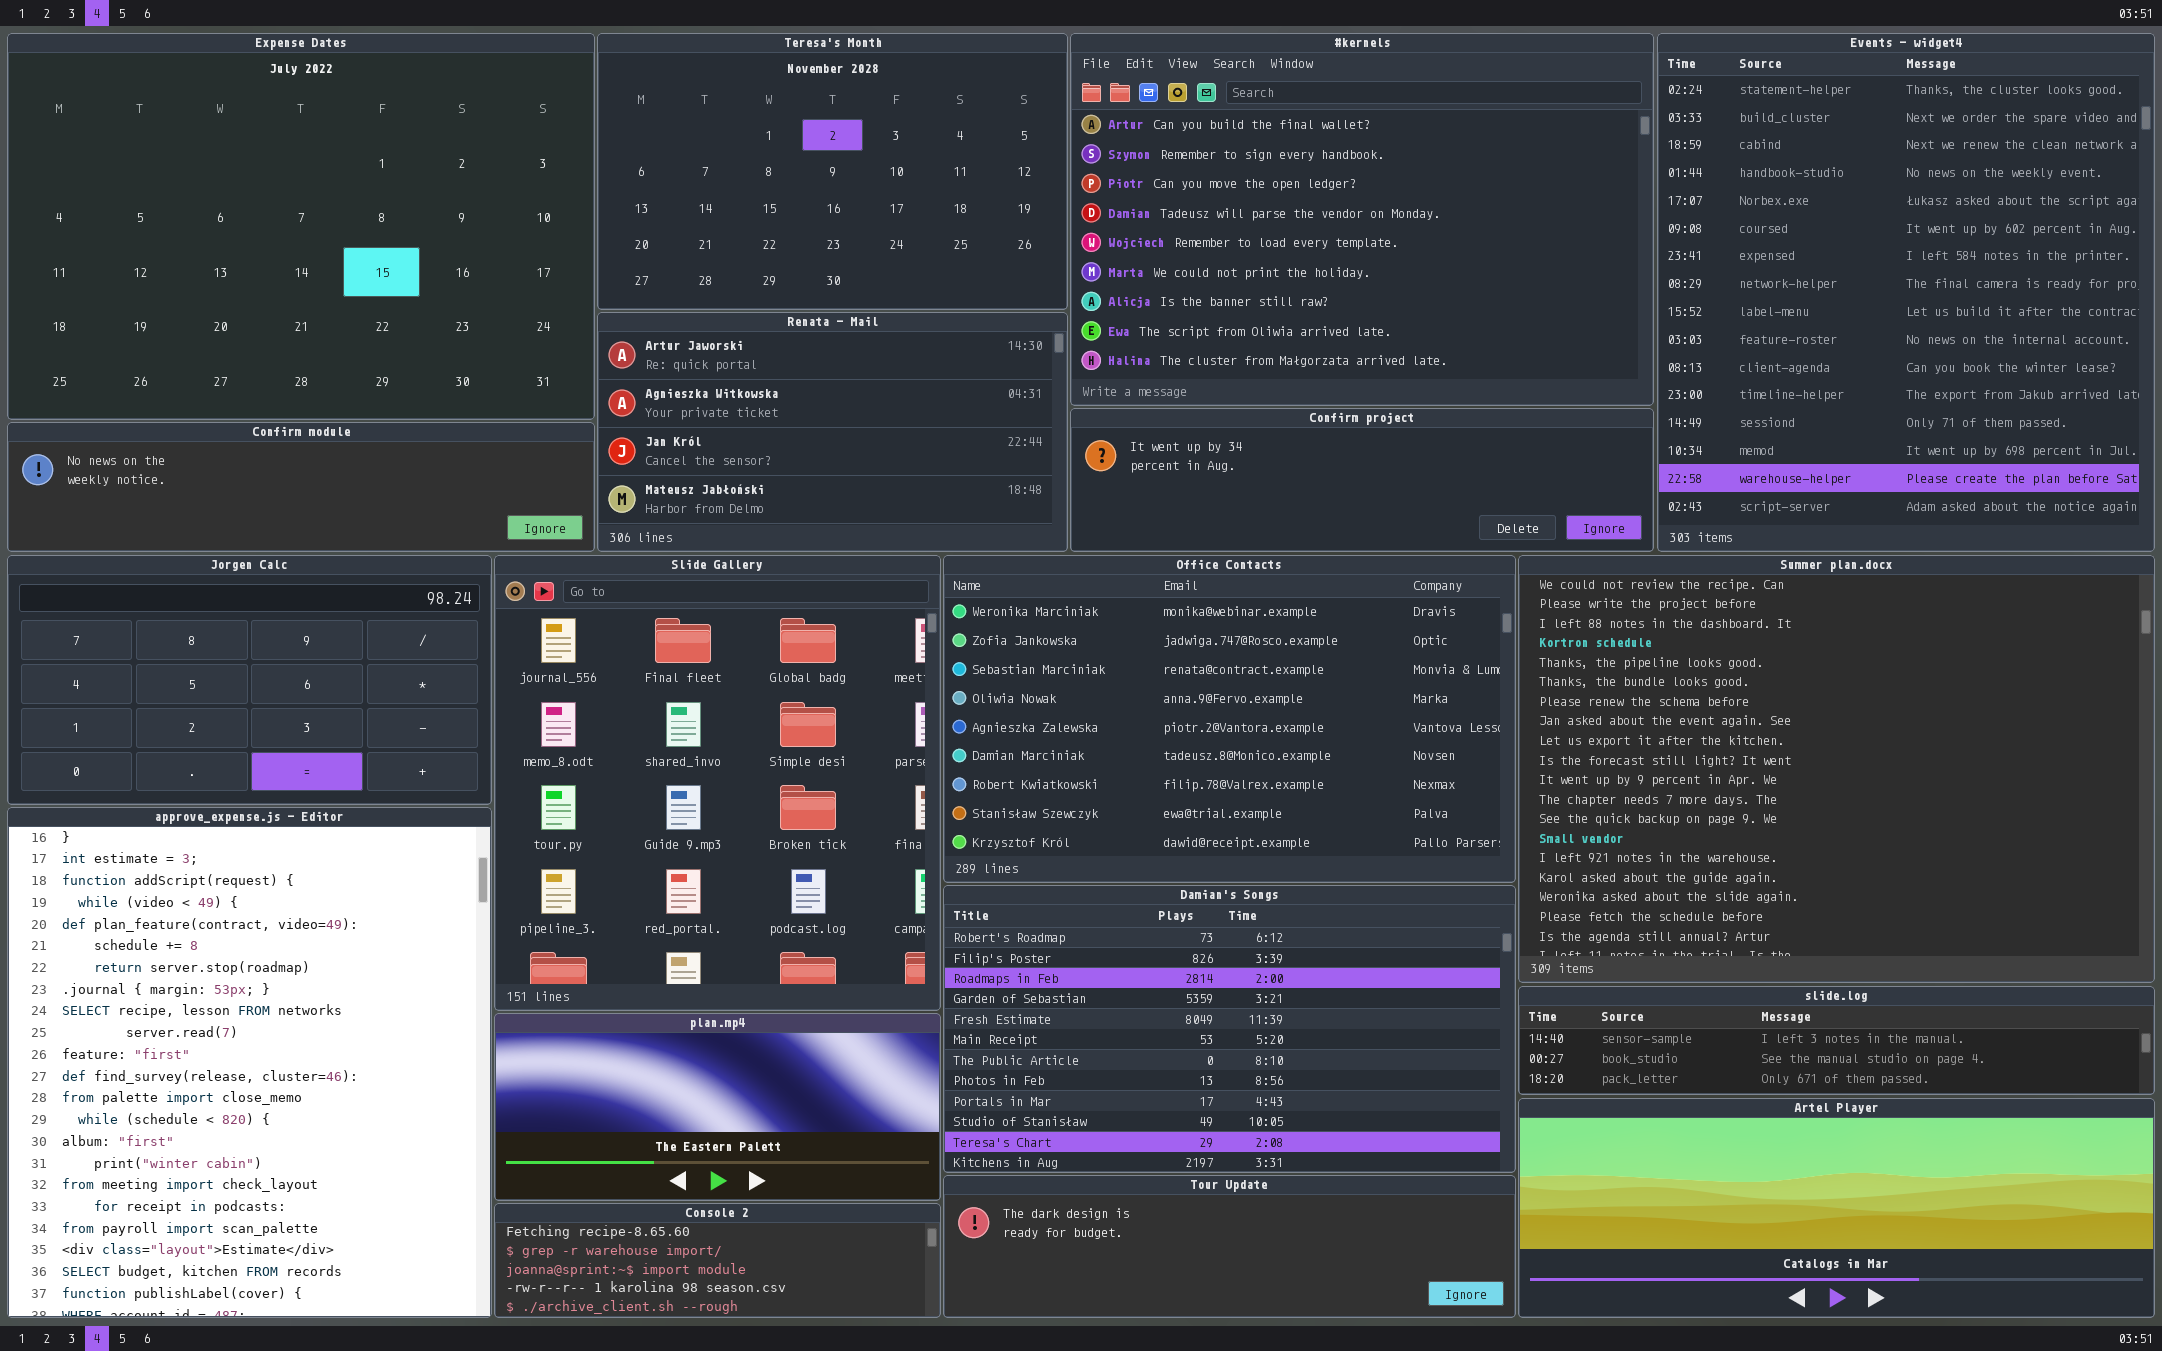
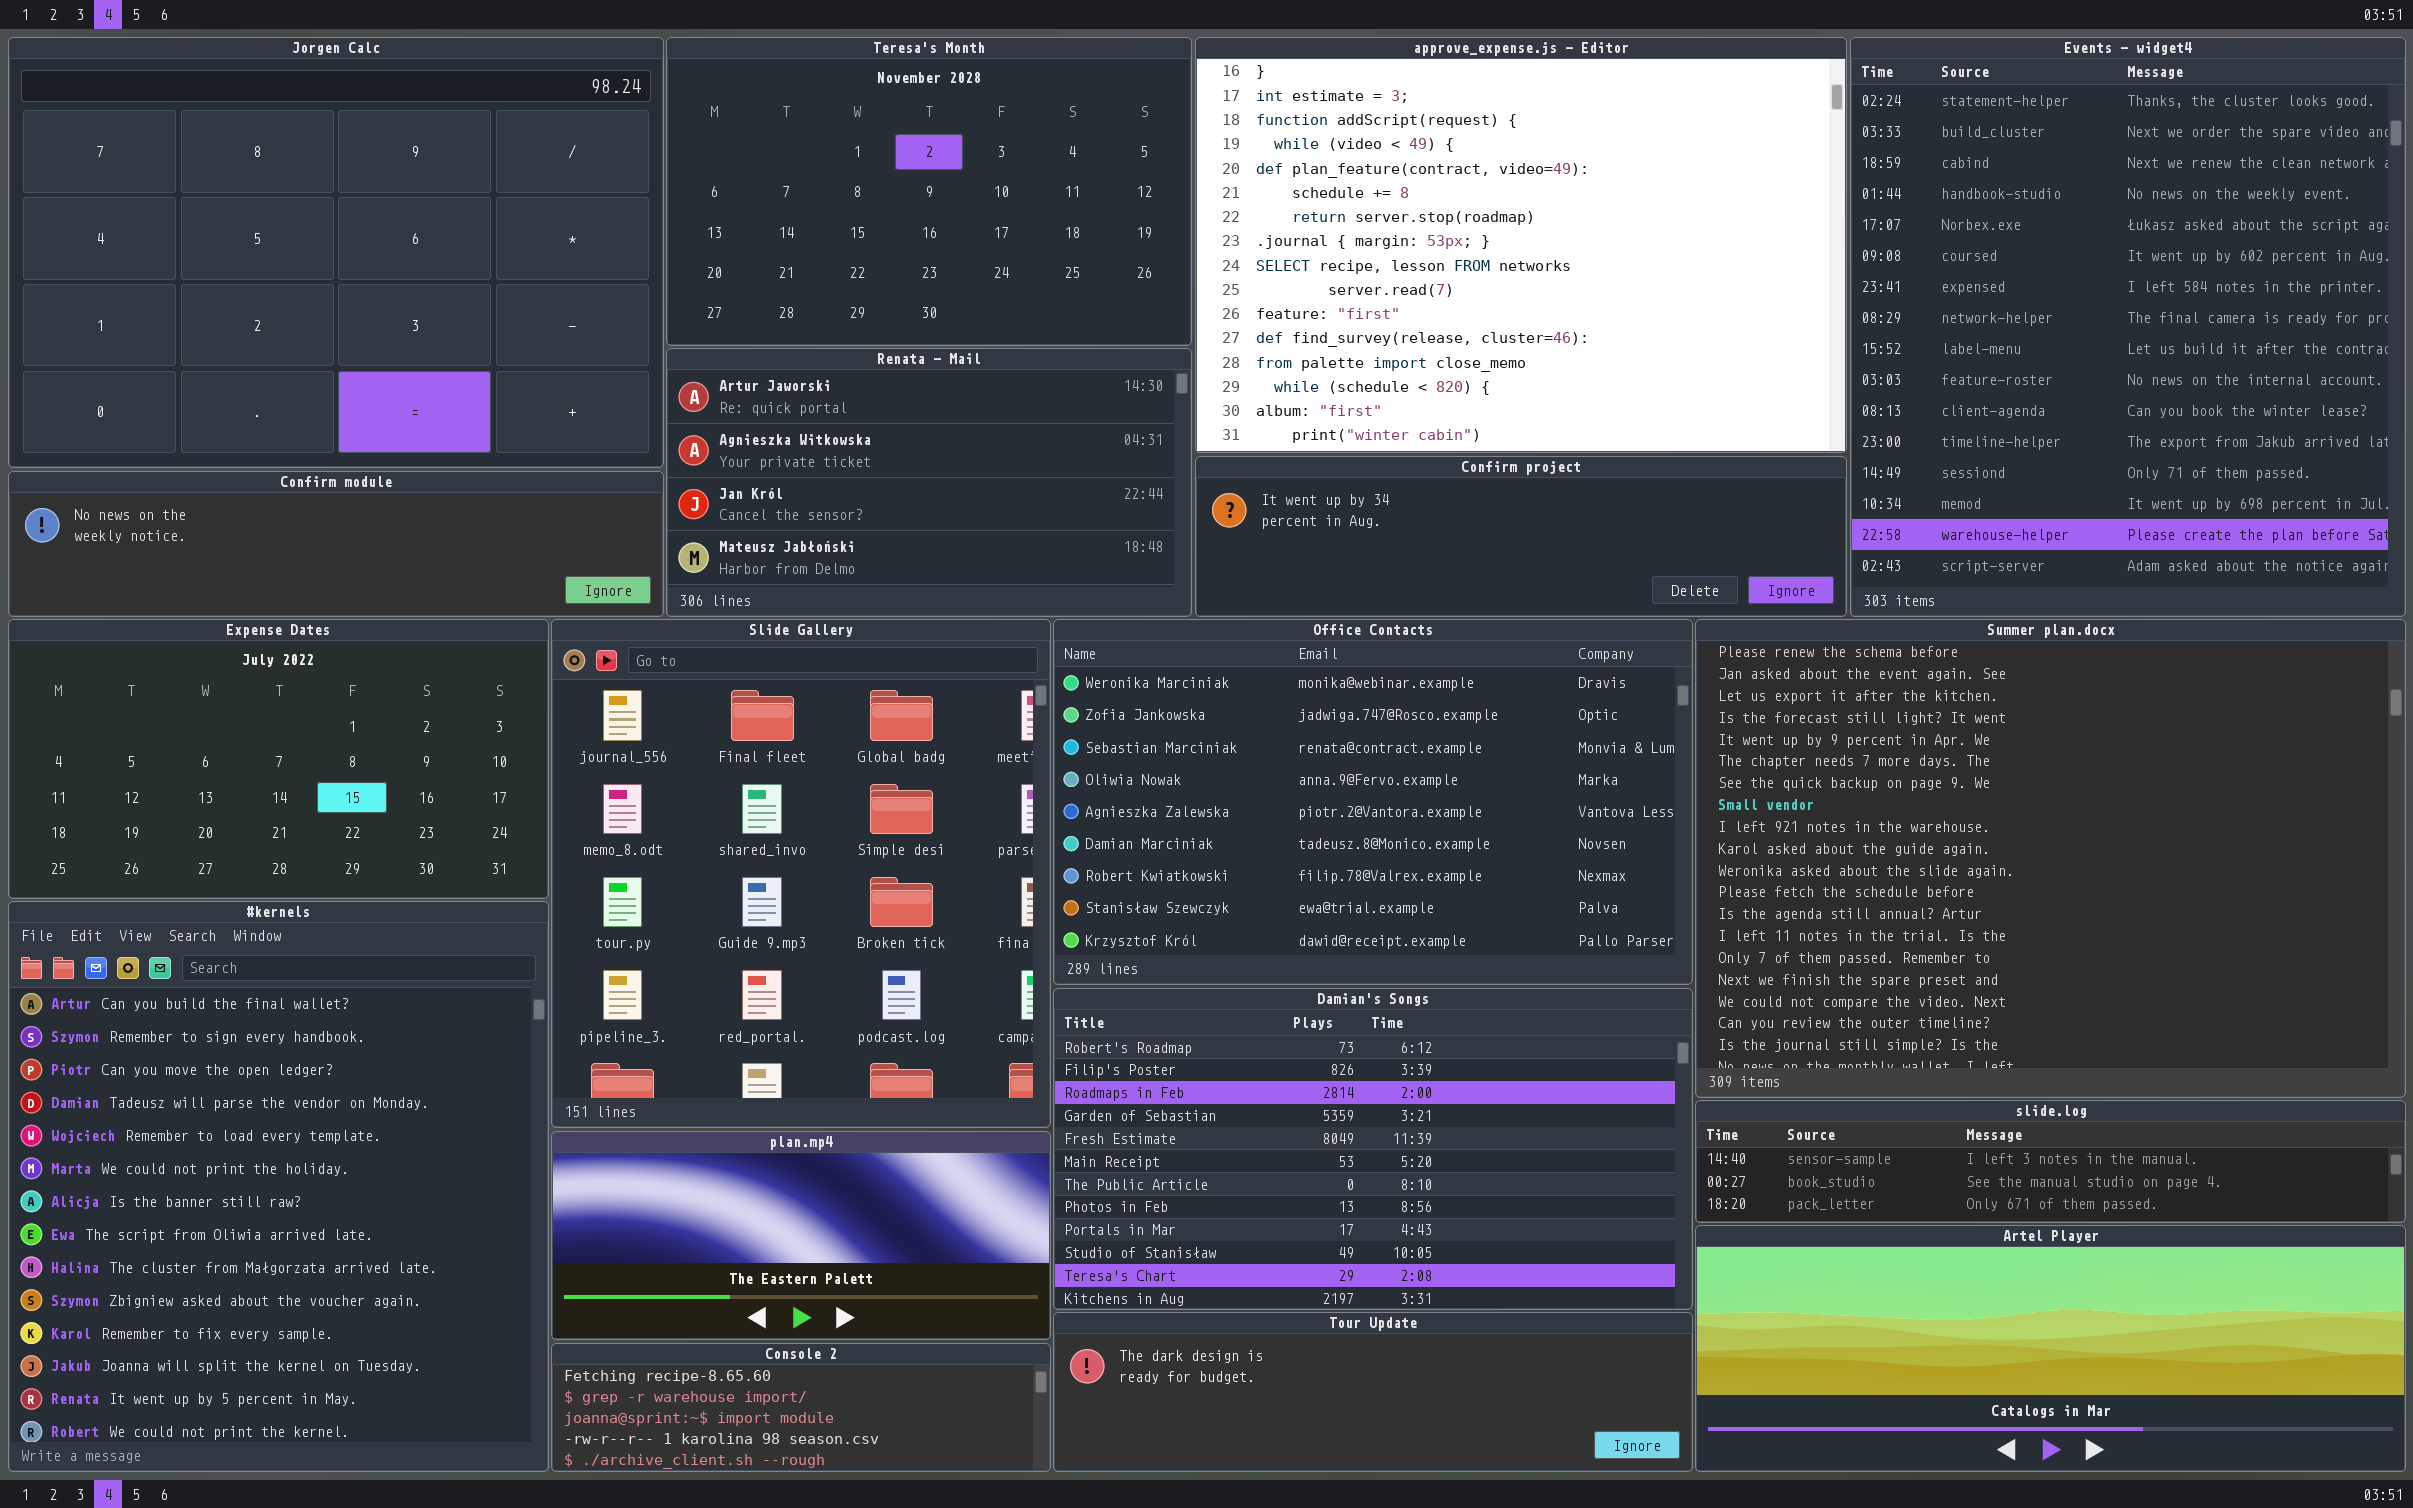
Expense Dates: [7,33,595,420] -> [8,619,549,899], moved, resized
#kernels: [1070,33,1654,406] -> [8,901,549,1472], moved, resized
Jorgen Calc: [7,555,492,805] -> [8,37,664,468], moved, resized
Summer plan.docx: [1518,555,2155,983] -> [1695,619,2406,1098], scrolled down 6 rows
approve_expense.js - Editor: [7,807,492,1318] -> [1195,37,1847,453], moved, resized

